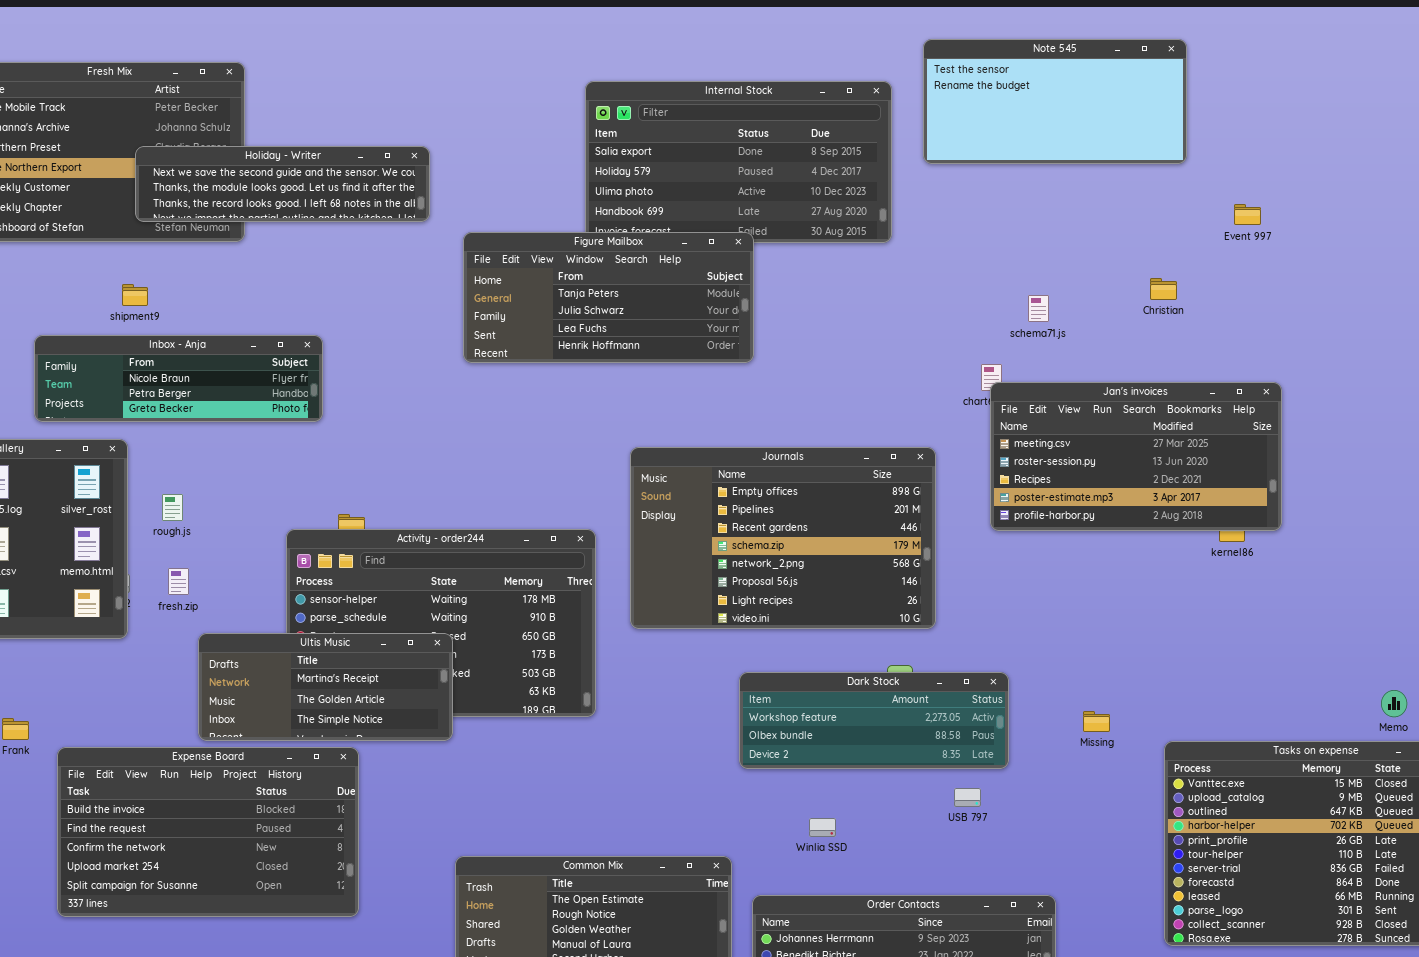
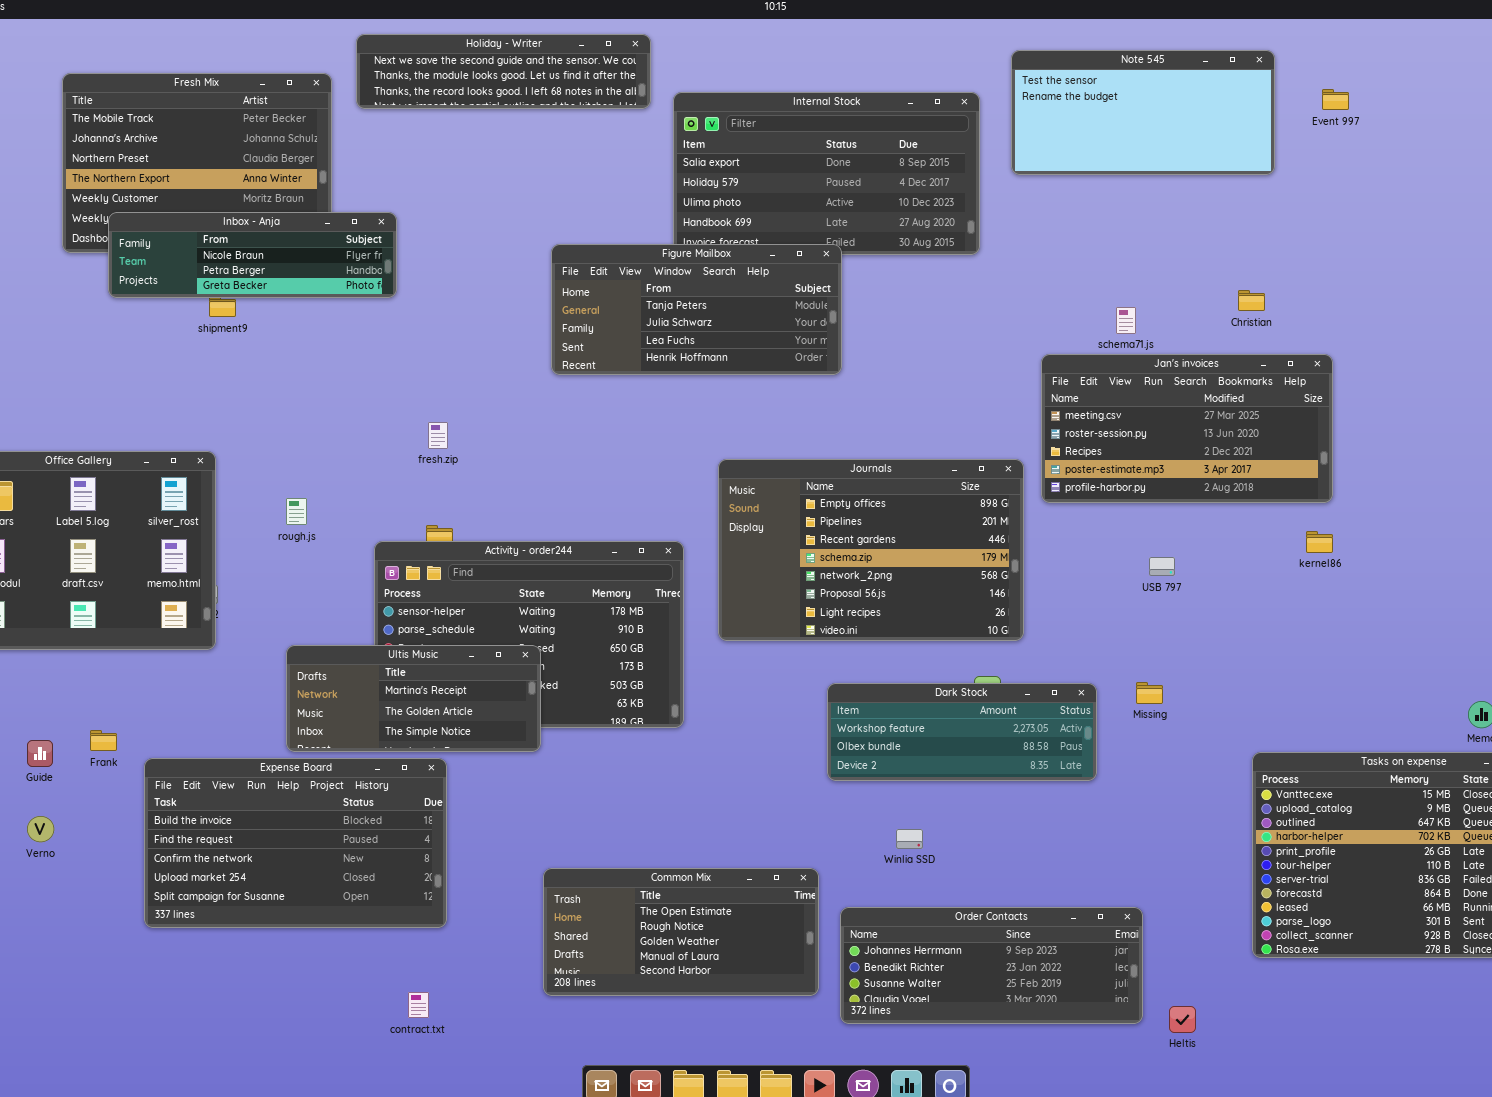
Holiday - Writer: [135,146,430,222] -> [356,34,651,109], moved
Event 997: [1234,204,1261,225] -> [1322,89,1349,110], moved
Inbox - Anja: [34,335,323,422] -> [108,212,397,298], moved
Jan's invoices: [990,382,1282,531] -> [1041,354,1333,503], moved
rough.js: [162,494,183,521] -> [286,498,307,525], moved
fresh.zip: [168,568,189,595] -> [428,422,448,449], moved
Missing: [1083,711,1110,732] -> [1136,682,1163,704], moved
USB 797: [954,788,981,807] -> [1149,557,1175,576], moved

